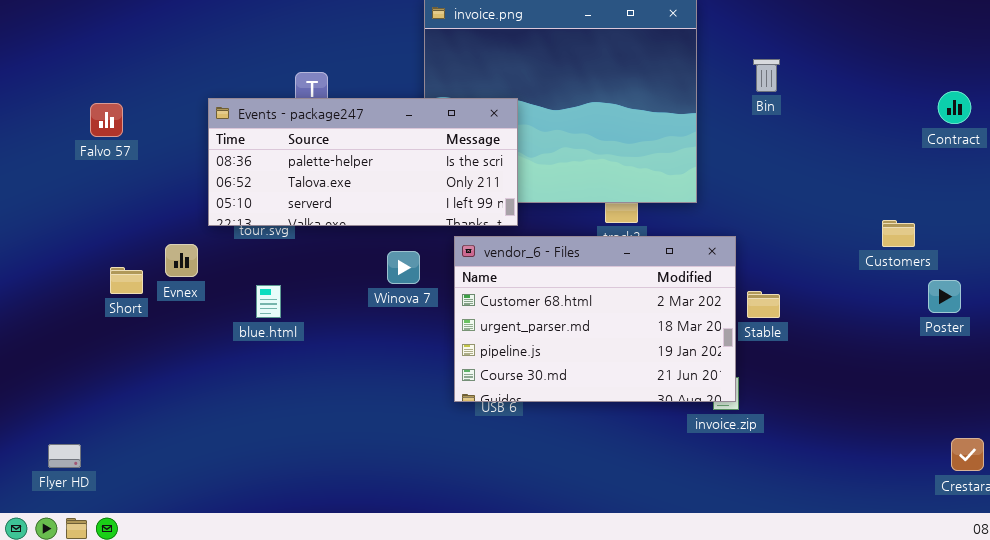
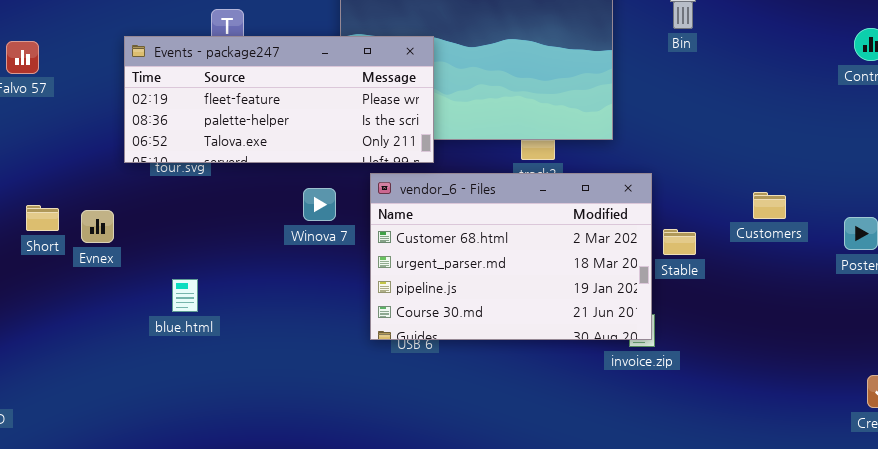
Events - package247: [208,98,518,226] -> [124,36,434,163], scrolled up 1 row
Customers: [882,220,915,247] -> [753,192,786,219], moved
Evnex: [165,244,198,277] -> [81,210,114,243], moved
blue.html: [256,285,281,318] -> [172,279,198,312], moved

